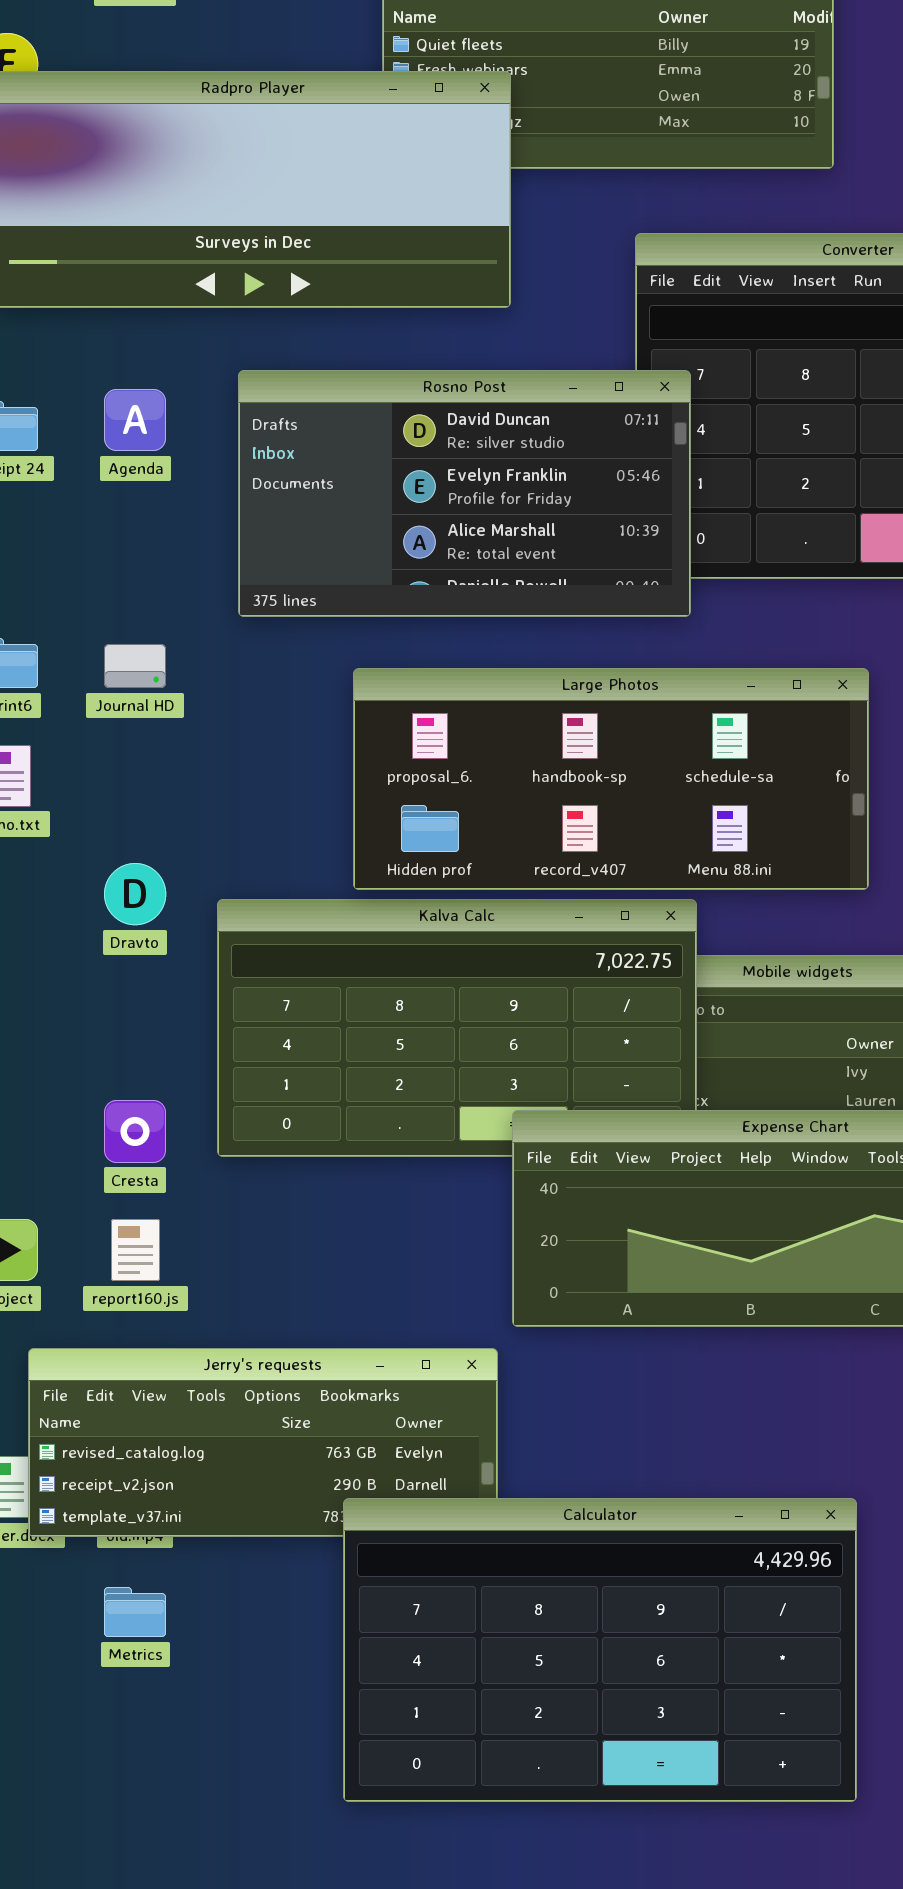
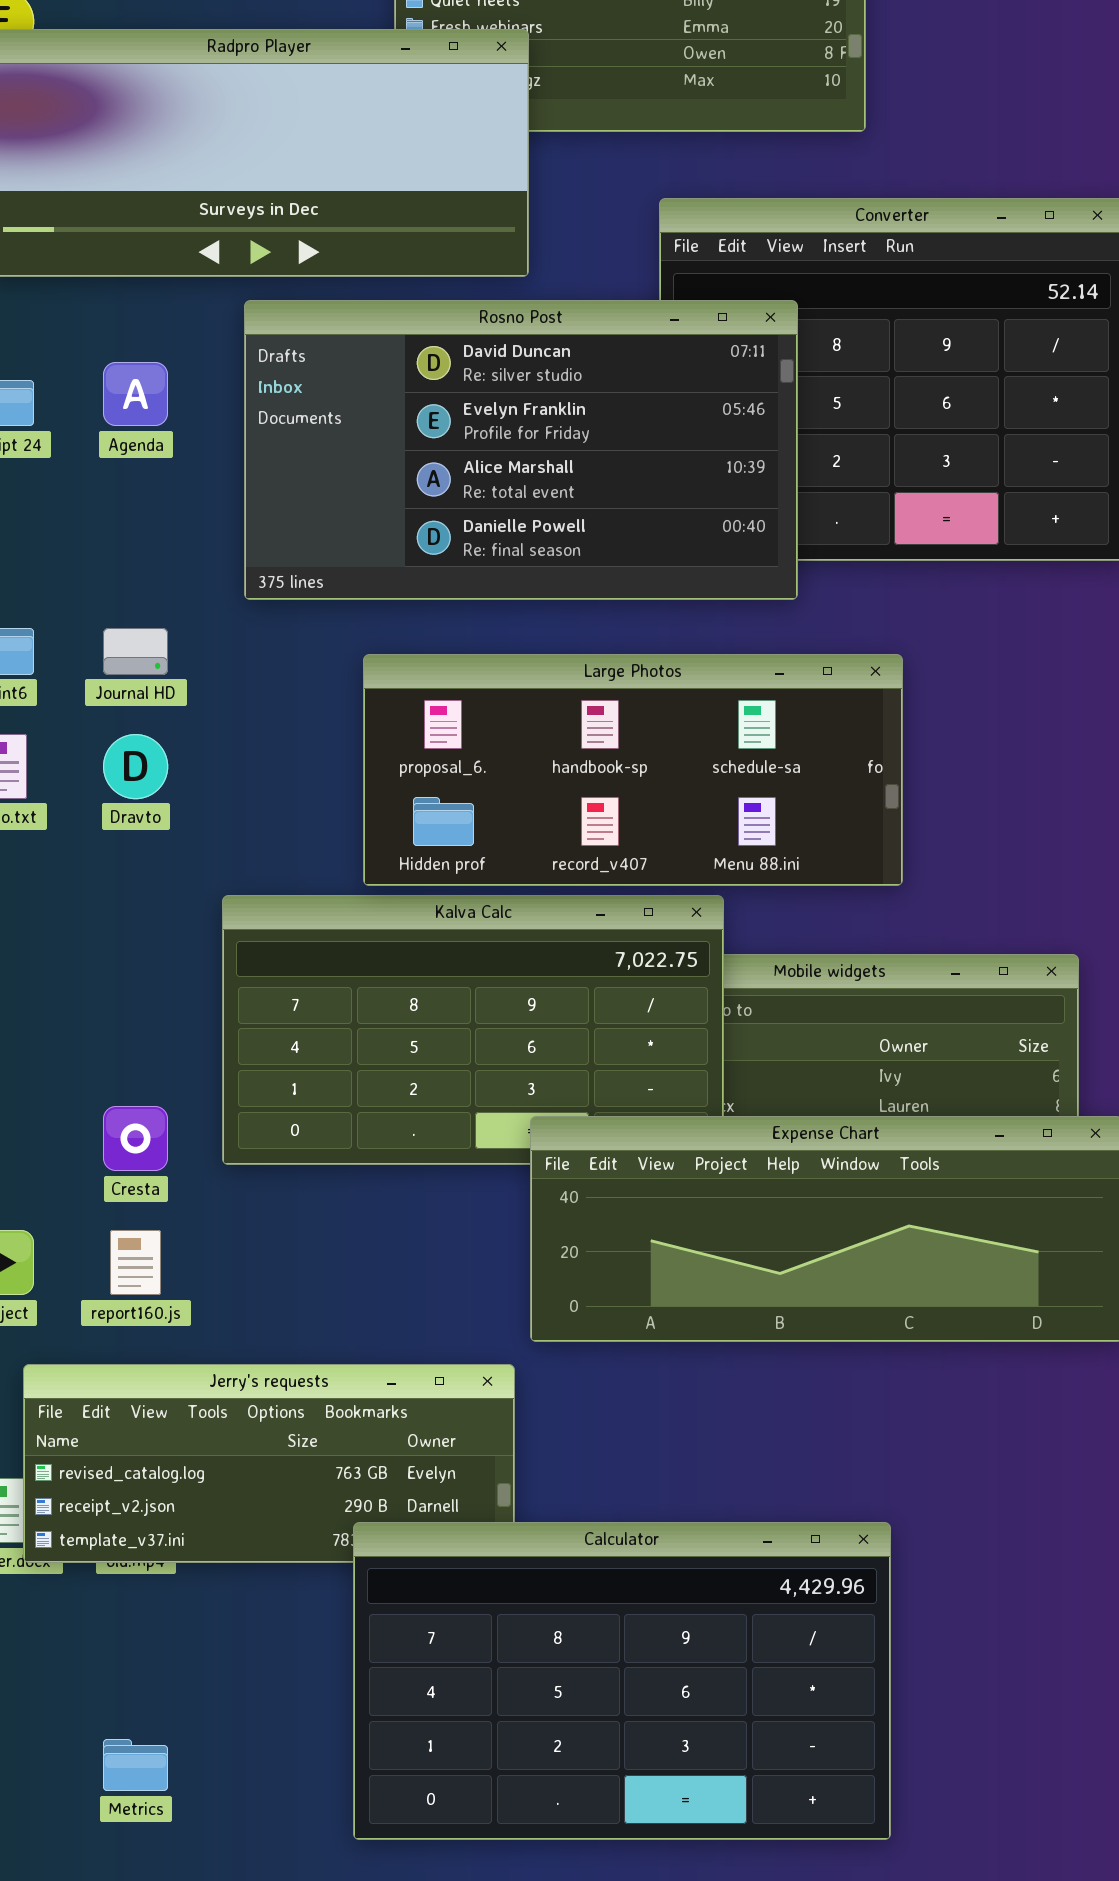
Rosno Post: [238,370,691,617] -> [244,300,798,600], resized
Dravto: [104,863,166,925] -> [103,734,168,799], moved
Metrics: [104,1587,166,1637] -> [103,1739,168,1791], moved

